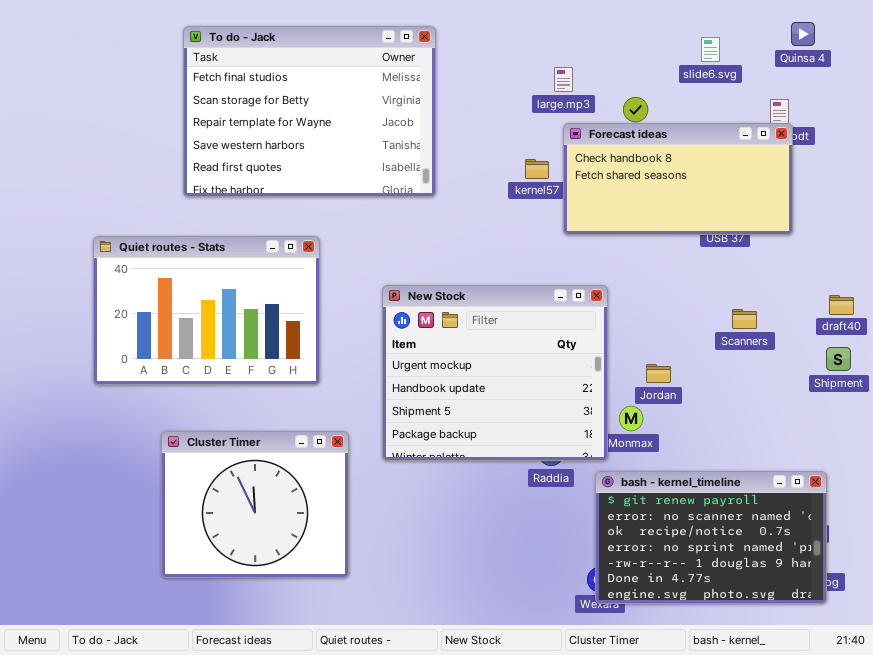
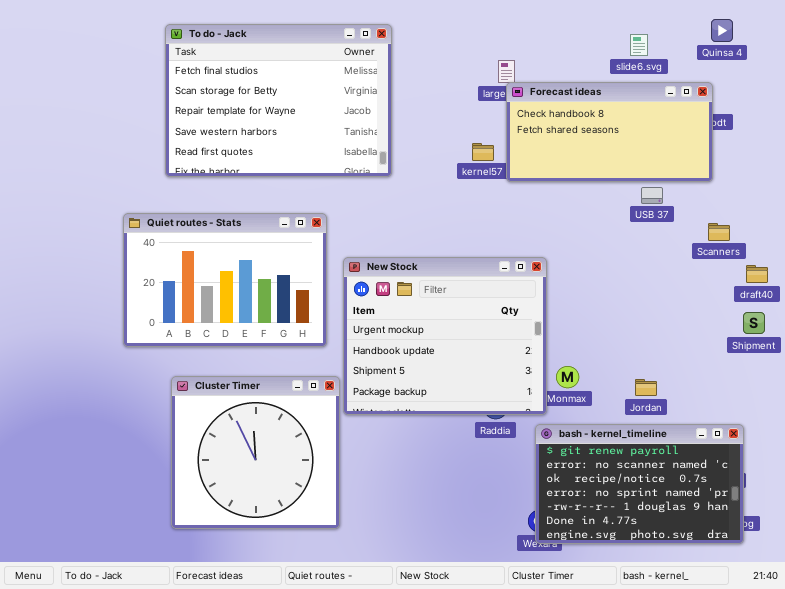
Forecast ideas: [563,123,793,235] -> [506,82,713,182], moved
Quiet routes - Stats: [93,236,320,385] -> [123,213,327,347], moved
Scanners: [732,309,757,329] -> [708,223,730,241], moved
Jordan: [646,364,671,383] -> [635,379,657,396], moved
Cluster Timer: [161,431,349,578] -> [171,376,340,529], moved, resized

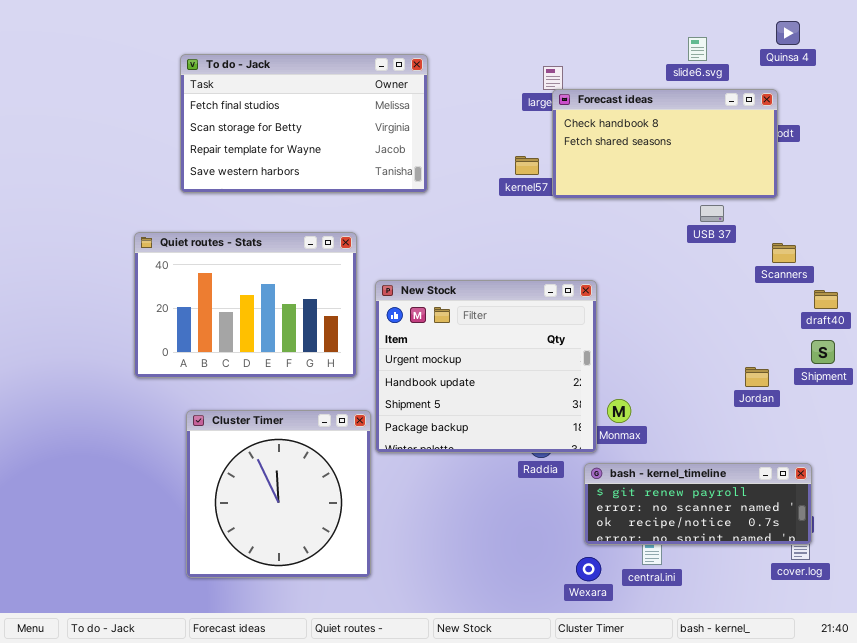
To do - Jack: [165,24,392,177] -> [180,54,428,193], resized
Jordan: [635,379,657,396] -> [745,367,769,387], moved
bash - kernel_timeline: [535,424,744,544] -> [584,463,812,545], resized

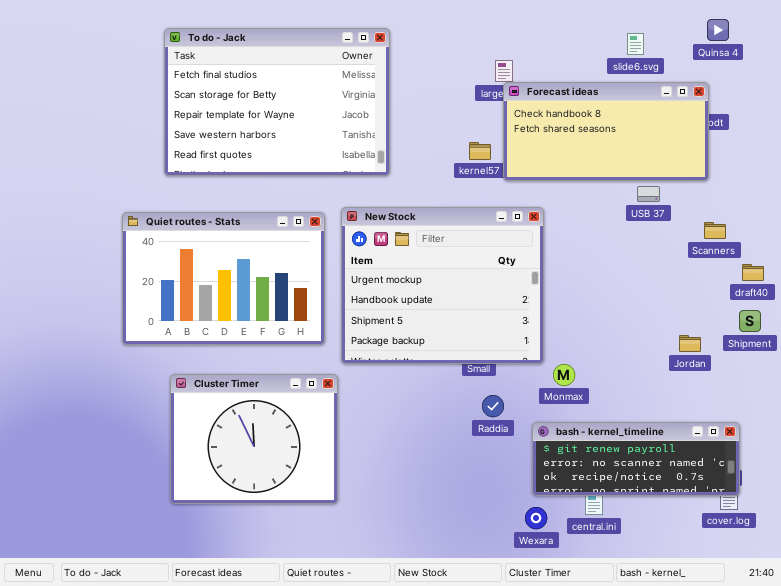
To do - Jack: [180,54,428,193] -> [164,28,390,176], resized
New Stock: [375,280,597,453] -> [341,207,544,364], moved
Cluster Timer: [186,410,371,578] -> [170,374,338,504], resized

